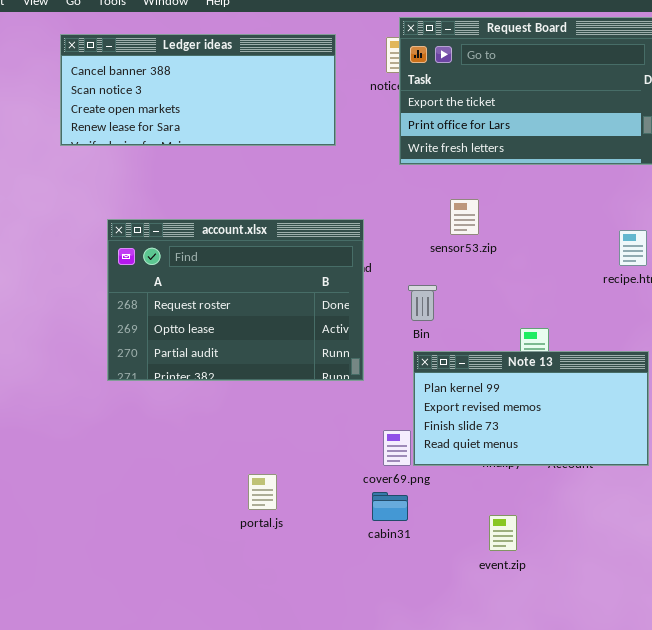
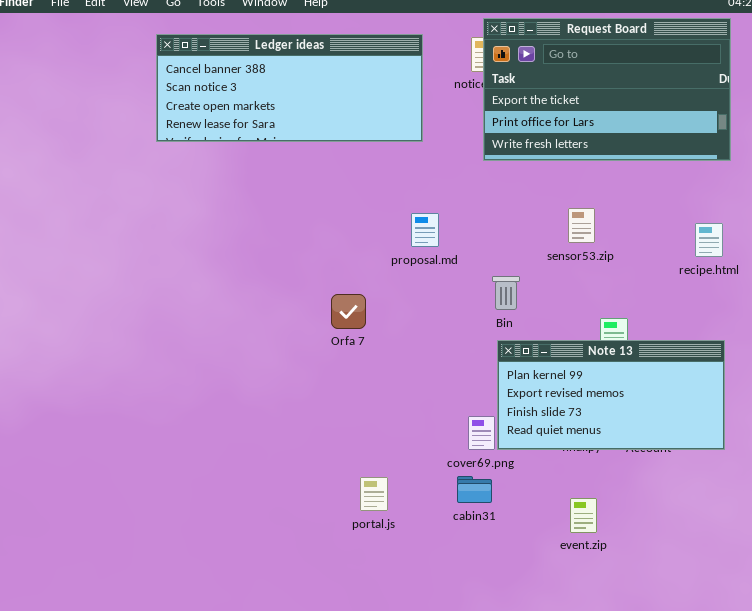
sensor53.zip: [450,199,479,235] -> [568,208,595,243], moved
account.xlsx: [107,219,364,381] -> none, closed
portal.js: [248,474,277,510] -> [360,477,388,511], moved

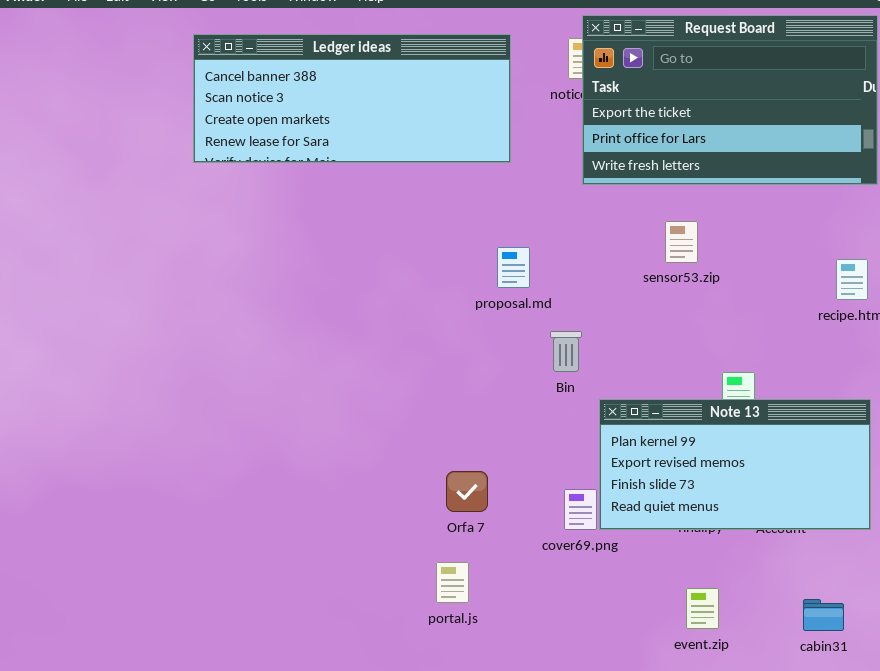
sensor53.zip: [568,208,595,243] -> [665,221,698,263], moved
Bin: [492,276,520,310] -> [550,331,582,372], moved
Orfa 7: [331,294,366,329] -> [446,471,488,512], moved
cabin31: [457,476,492,503] -> [803,599,844,631], moved

